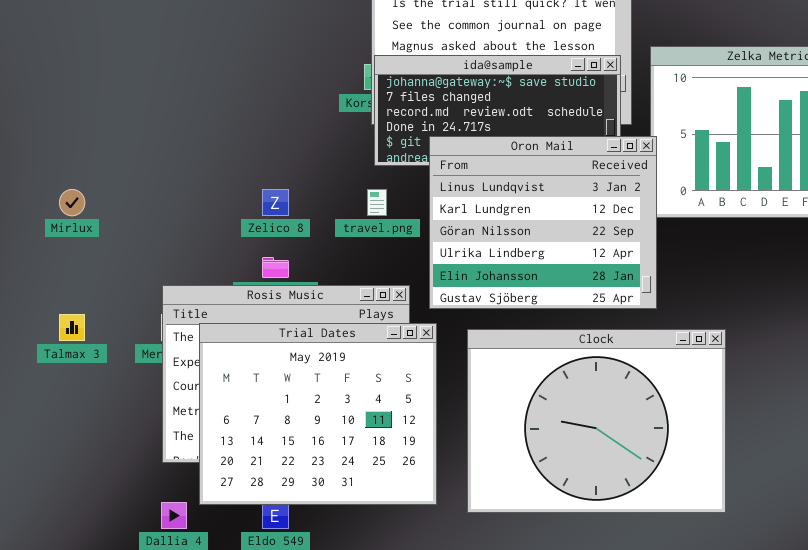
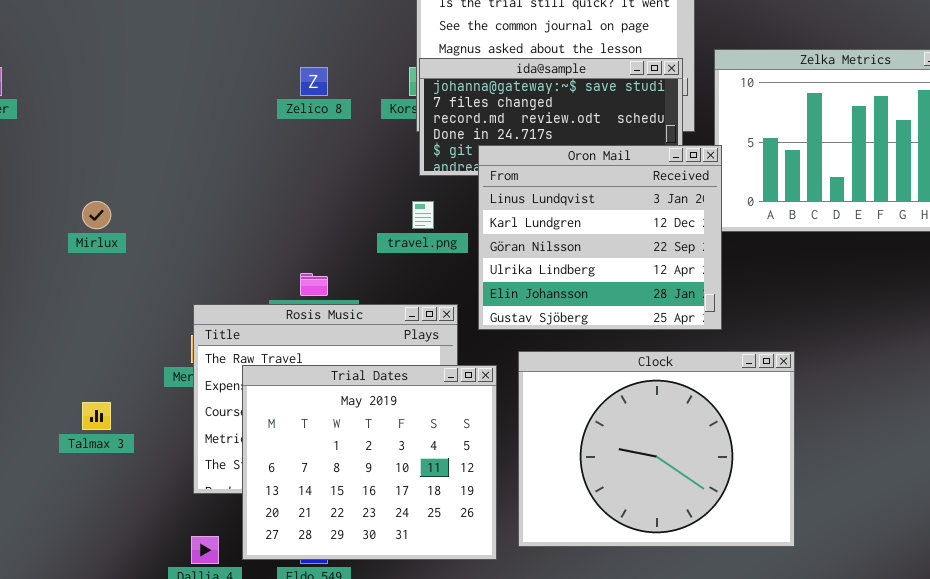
Zelico 8: [262,189,289,216] -> [300,67,328,96], moved
Talmax 3: [59,314,85,341] -> [82,402,111,430], moved
Trial Dates: [199,323,437,505] -> [242,365,497,560], moved

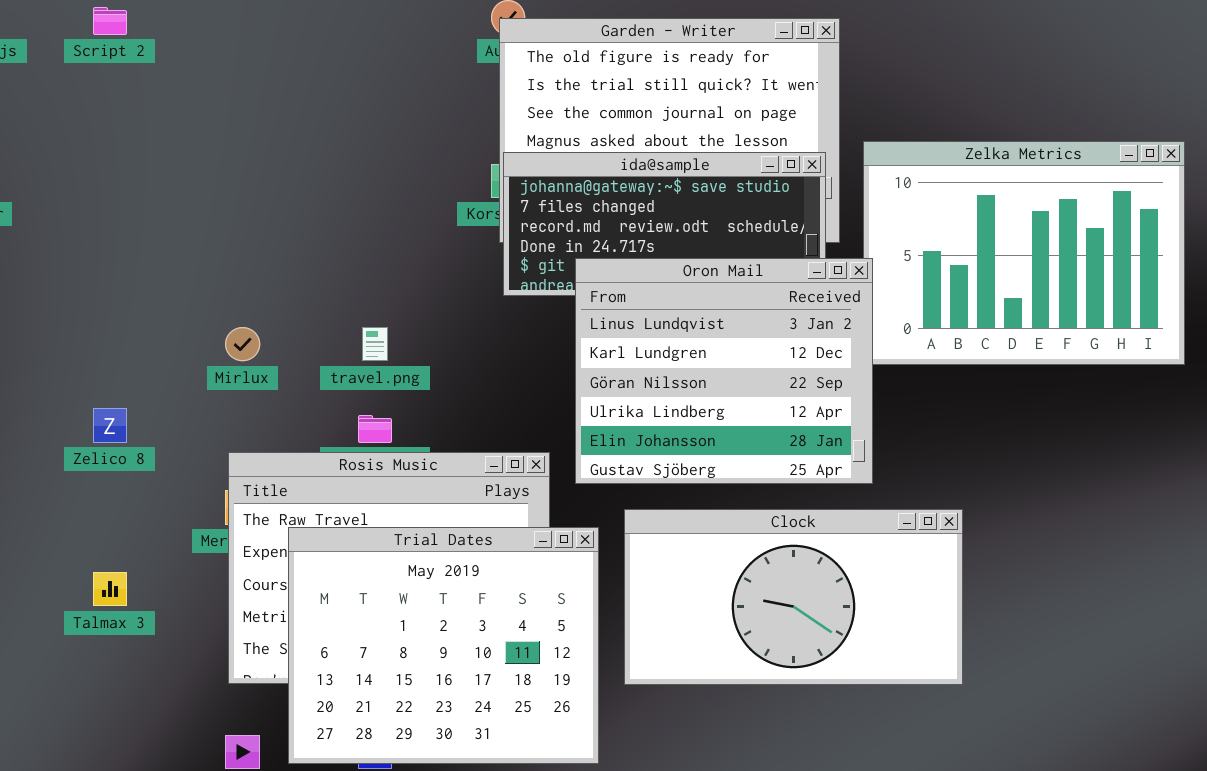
Zelico 8: [300,67,328,96] -> [93,408,127,443], moved
Mirlux: [82,201,111,229] -> [225,327,260,361], moved
travel.png: [412,201,434,229] -> [362,327,388,361], moved
Clock: [518,351,795,547] -> [624,509,963,685], resized

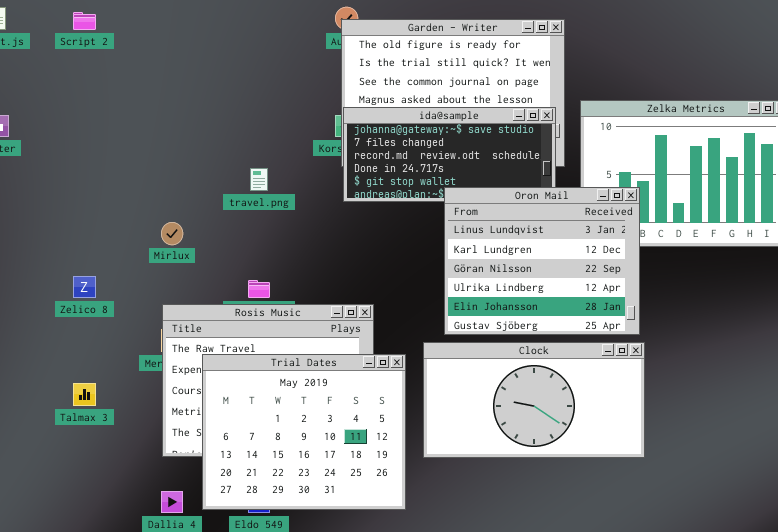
Oron Mail: [575,258,873,484] -> [444,187,640,335], moved
travel.png: [362,327,388,361] -> [250,168,268,191], moved

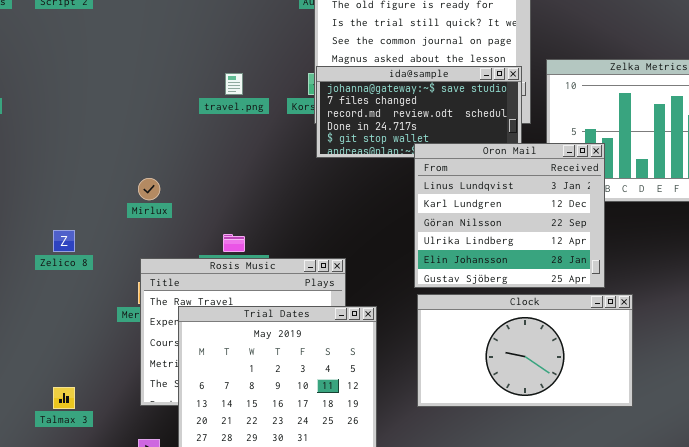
travel.png: [250,168,268,191] -> [225,73,243,95], moved
Clock: [423,342,645,458] -> [417,294,633,407], moved
Talmax 3: [73,383,96,406] -> [53,387,75,409], moved

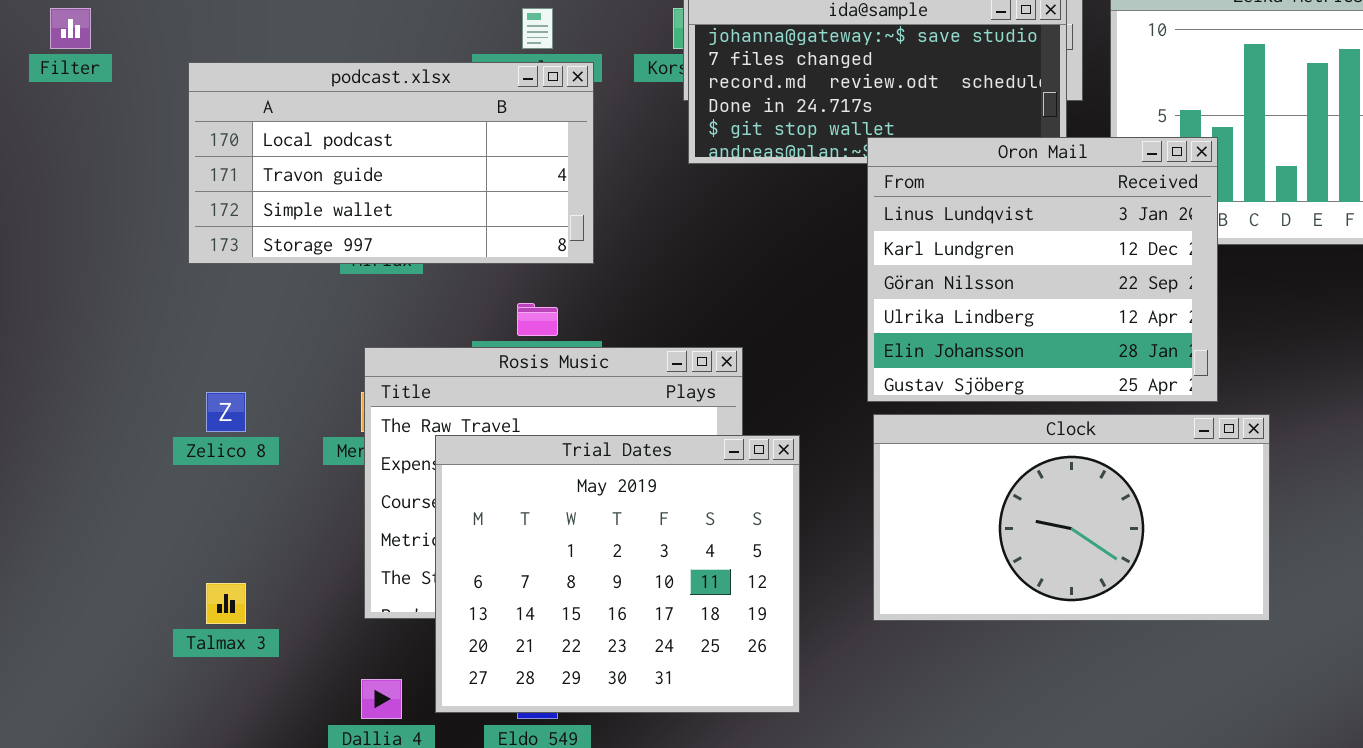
podcast.xlsx: none -> [188,62,594,264], opened
Zelico 8: [53,230,75,252] -> [206,392,246,432], moved

